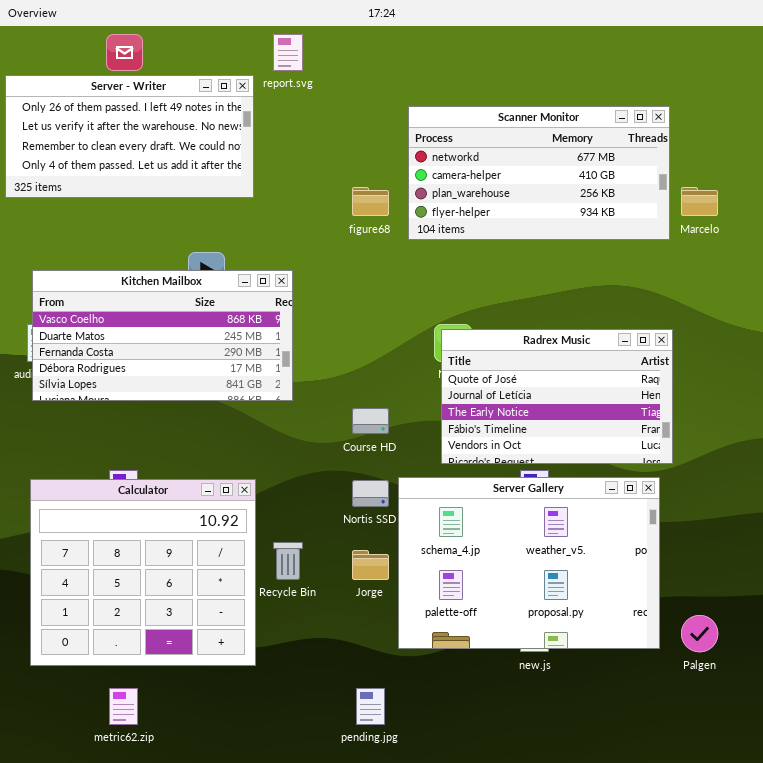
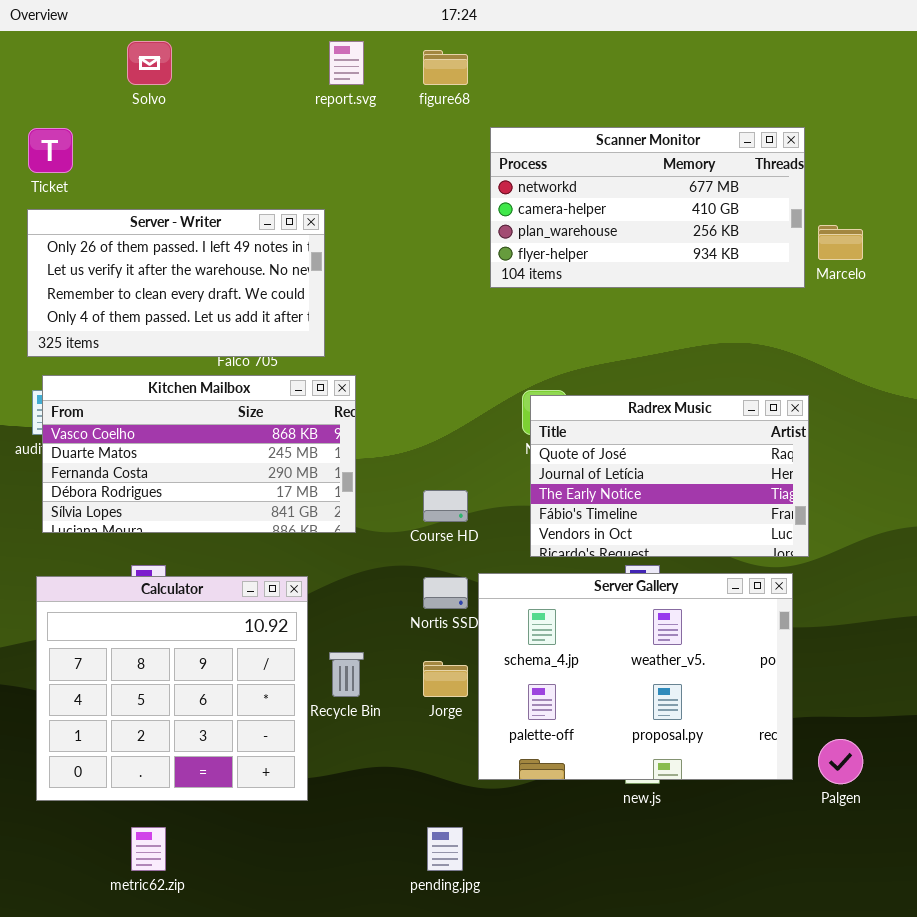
Server - Writer: [5,75,254,198] -> [27,209,325,357], moved
figure68: [352,187,389,216] -> [423,50,468,85], moved
Kitchen Mailbox: [32,270,293,401] -> [42,375,356,533], moved

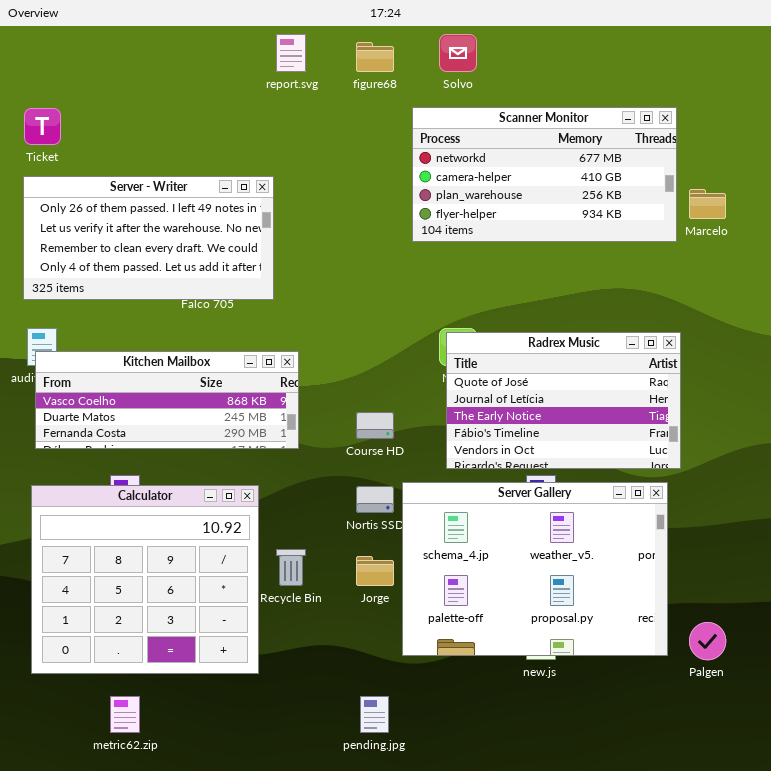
Solvo: [127,41,172,85] -> [439,34,477,72], moved
Kitchen Mailbox: [42,375,356,533] -> [35,351,299,449], resized

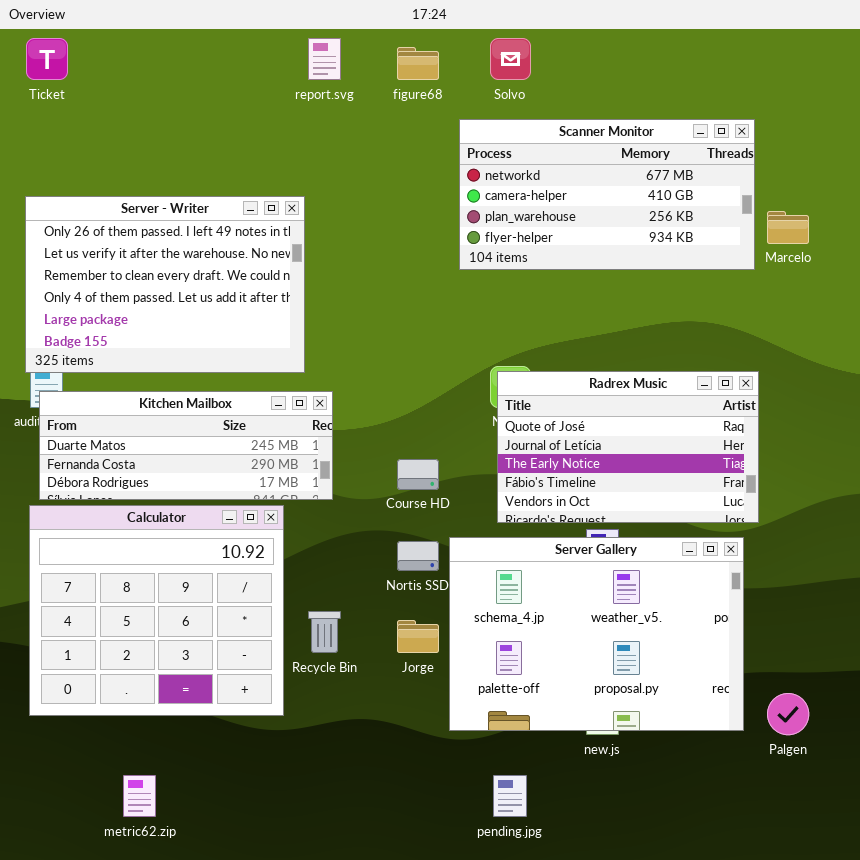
Ticket: [24,108,61,145] -> [26,38,68,80], moved
Server - Writer: [23,176,274,300] -> [25,196,305,373], resized
Kitchen Mailbox: [35,351,299,449] -> [39,391,333,500], scrolled down 1 row
Calculator: [31,485,259,674] -> [29,505,284,716], moved
pending.jpg: [360,696,389,733] -> [493,775,527,817], moved

